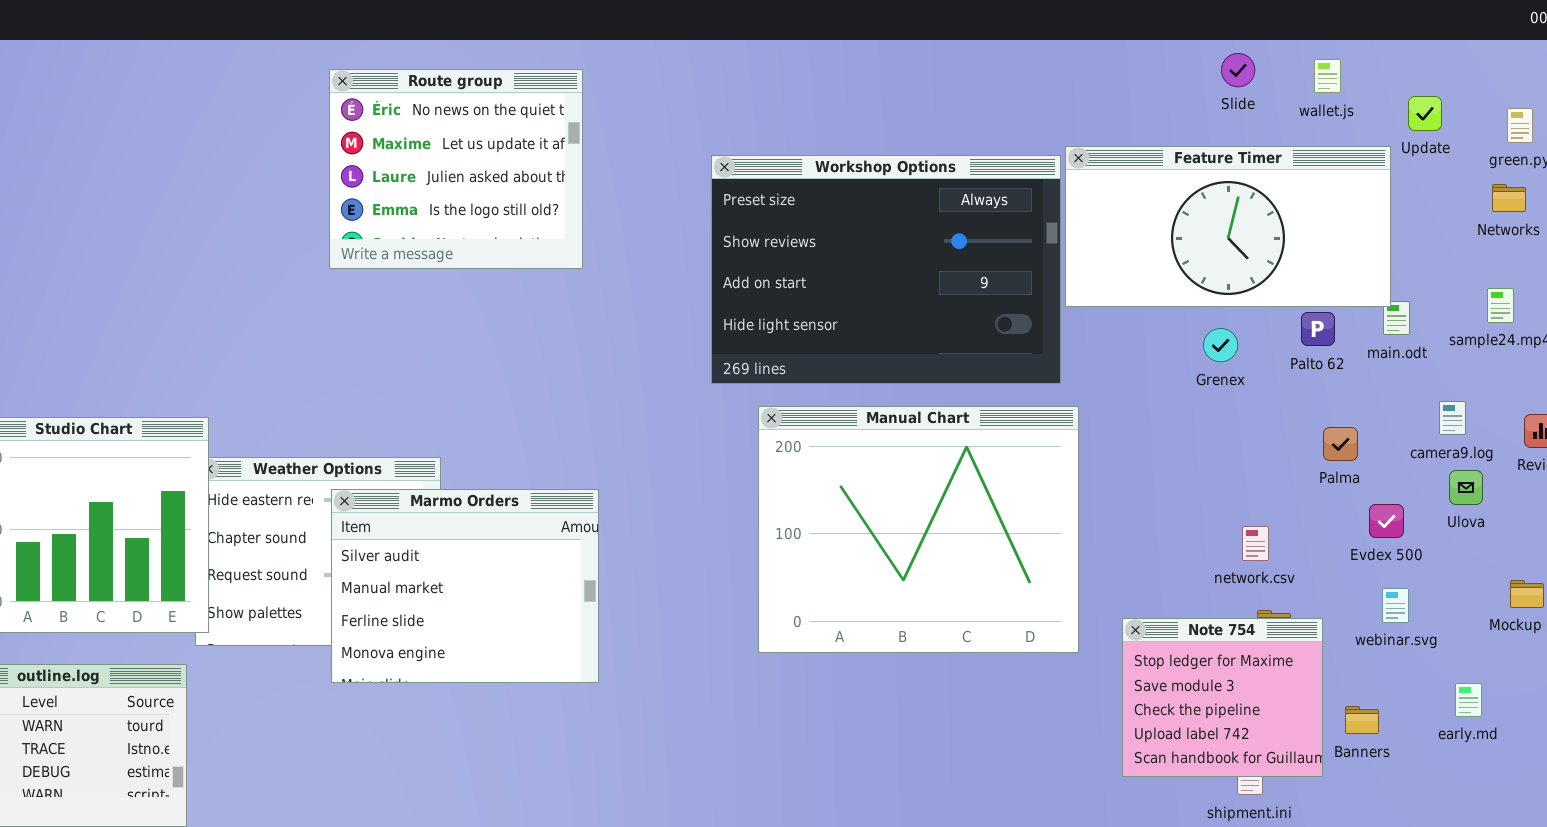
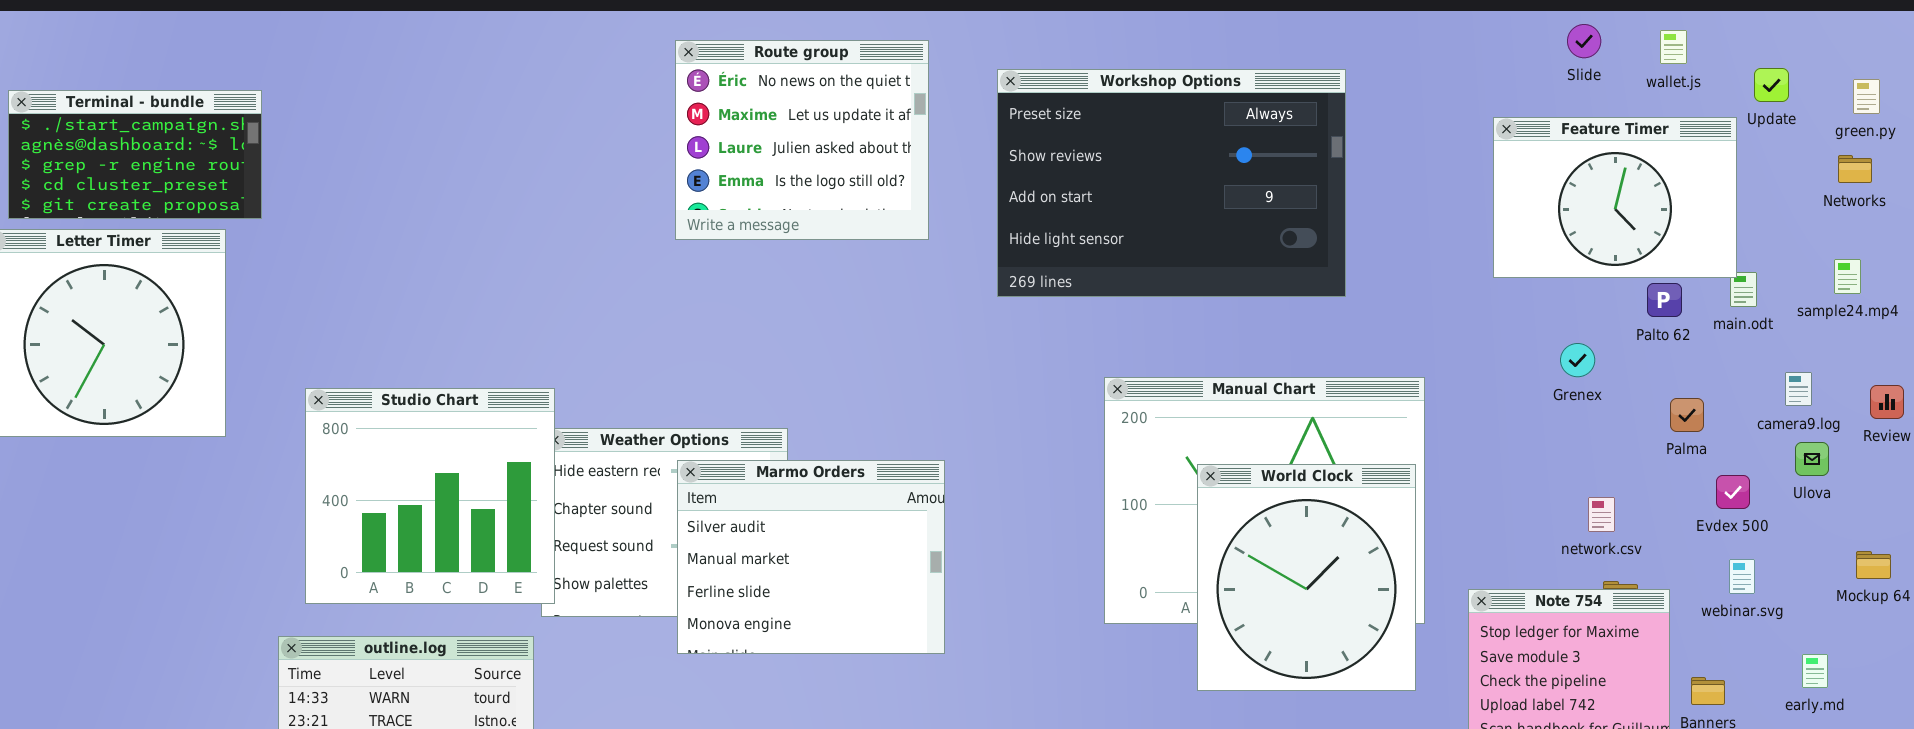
Feature Timer: [1065,146,1391,307] -> [1493,117,1737,278], resized
Workshop Options: [711,155,1061,384] -> [997,69,1346,297], moved
Grenex: [1203,328,1238,362] -> [1560,343,1595,377], moved
World Clock: none -> [1197,464,1416,691], opened

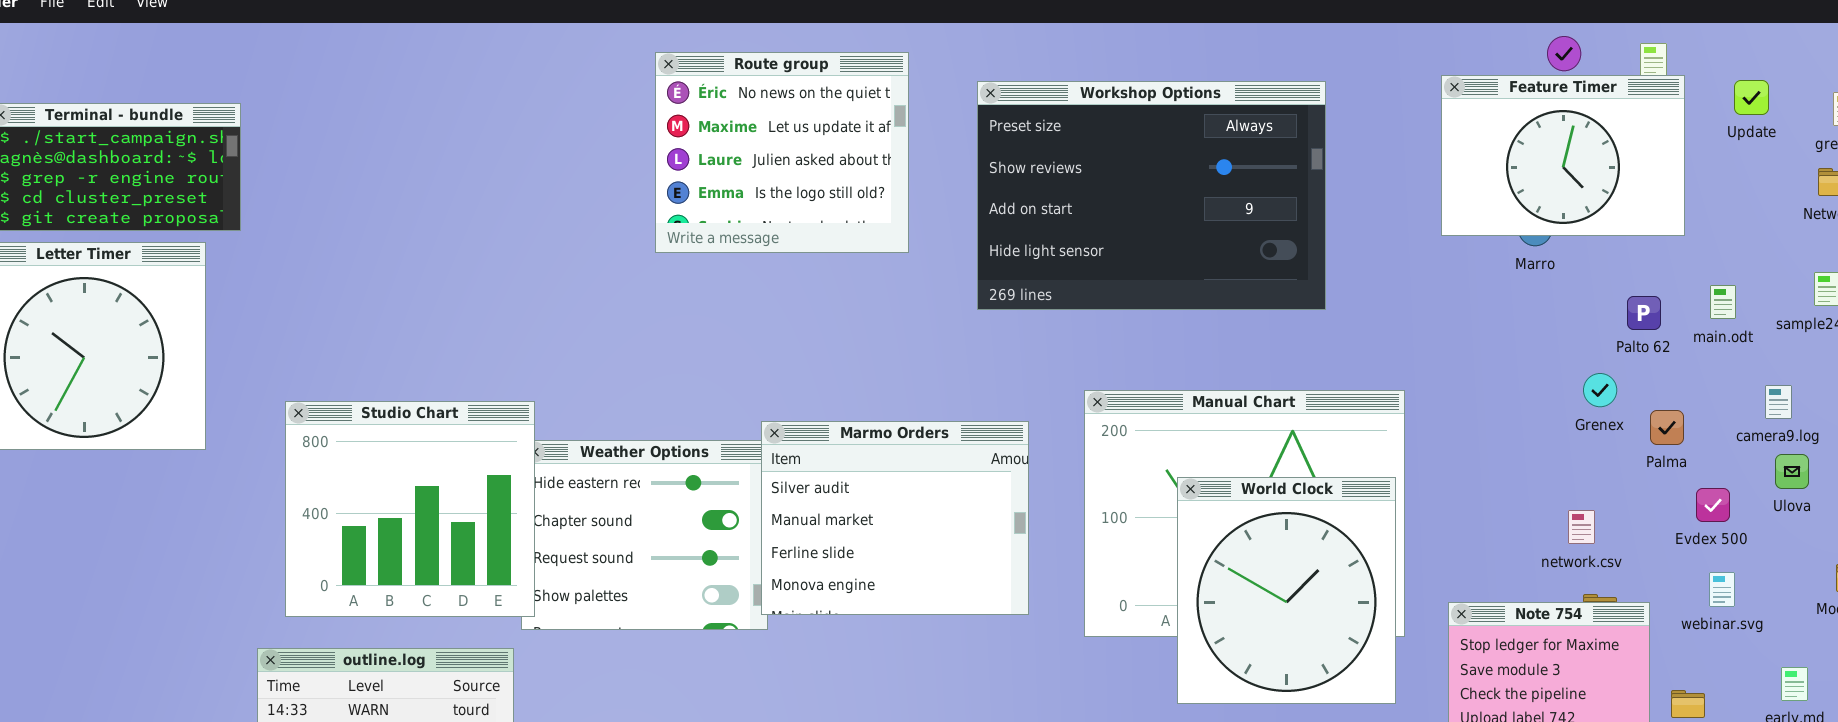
Feature Timer: [1493,117,1737,278] -> [1441,75,1685,236], moved
Grenex: [1560,343,1595,377] -> [1583,373,1617,407], moved
Marmo Orders: [677,460,945,654] -> [761,421,1029,615], moved

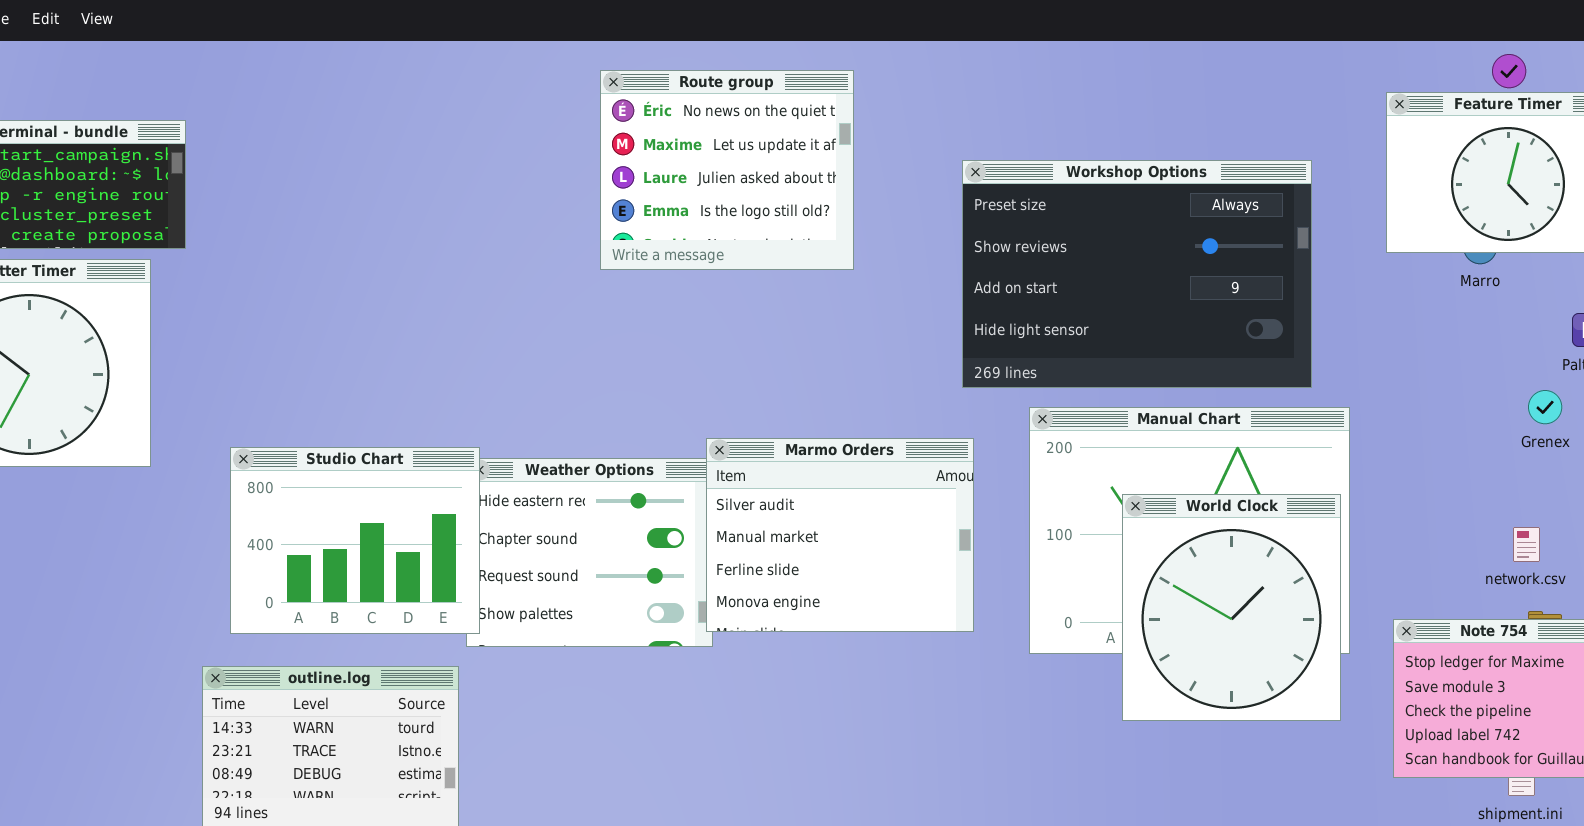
Workshop Options: [977,81,1326,310] -> [962,160,1312,388], moved
Studio Chart: [285,401,535,617] -> [230,447,480,634], resized

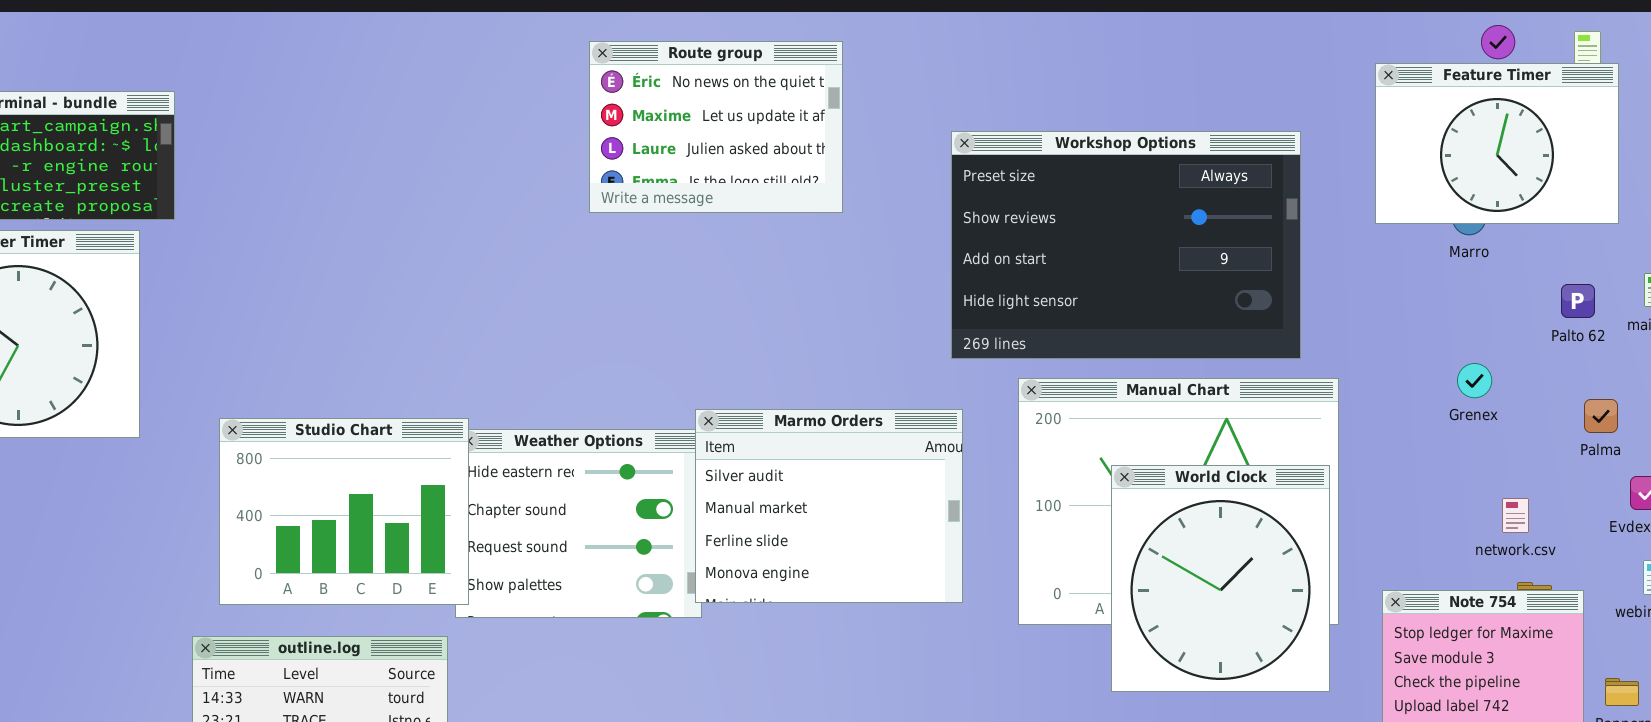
Route group: [600,70,854,270] -> [589,41,843,213], resized
Grenex: [1528,390,1562,424] -> [1457,363,1492,398], moved

